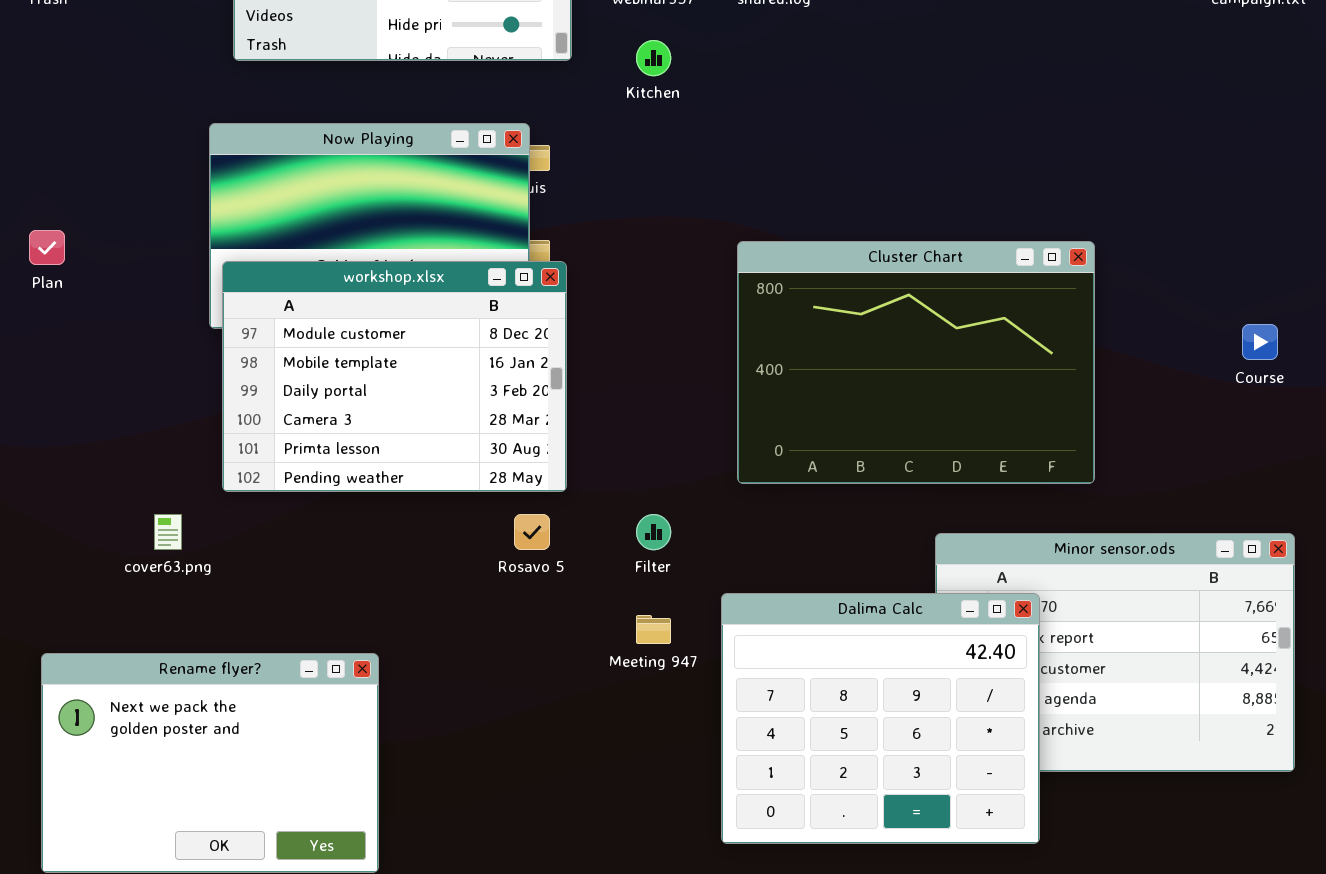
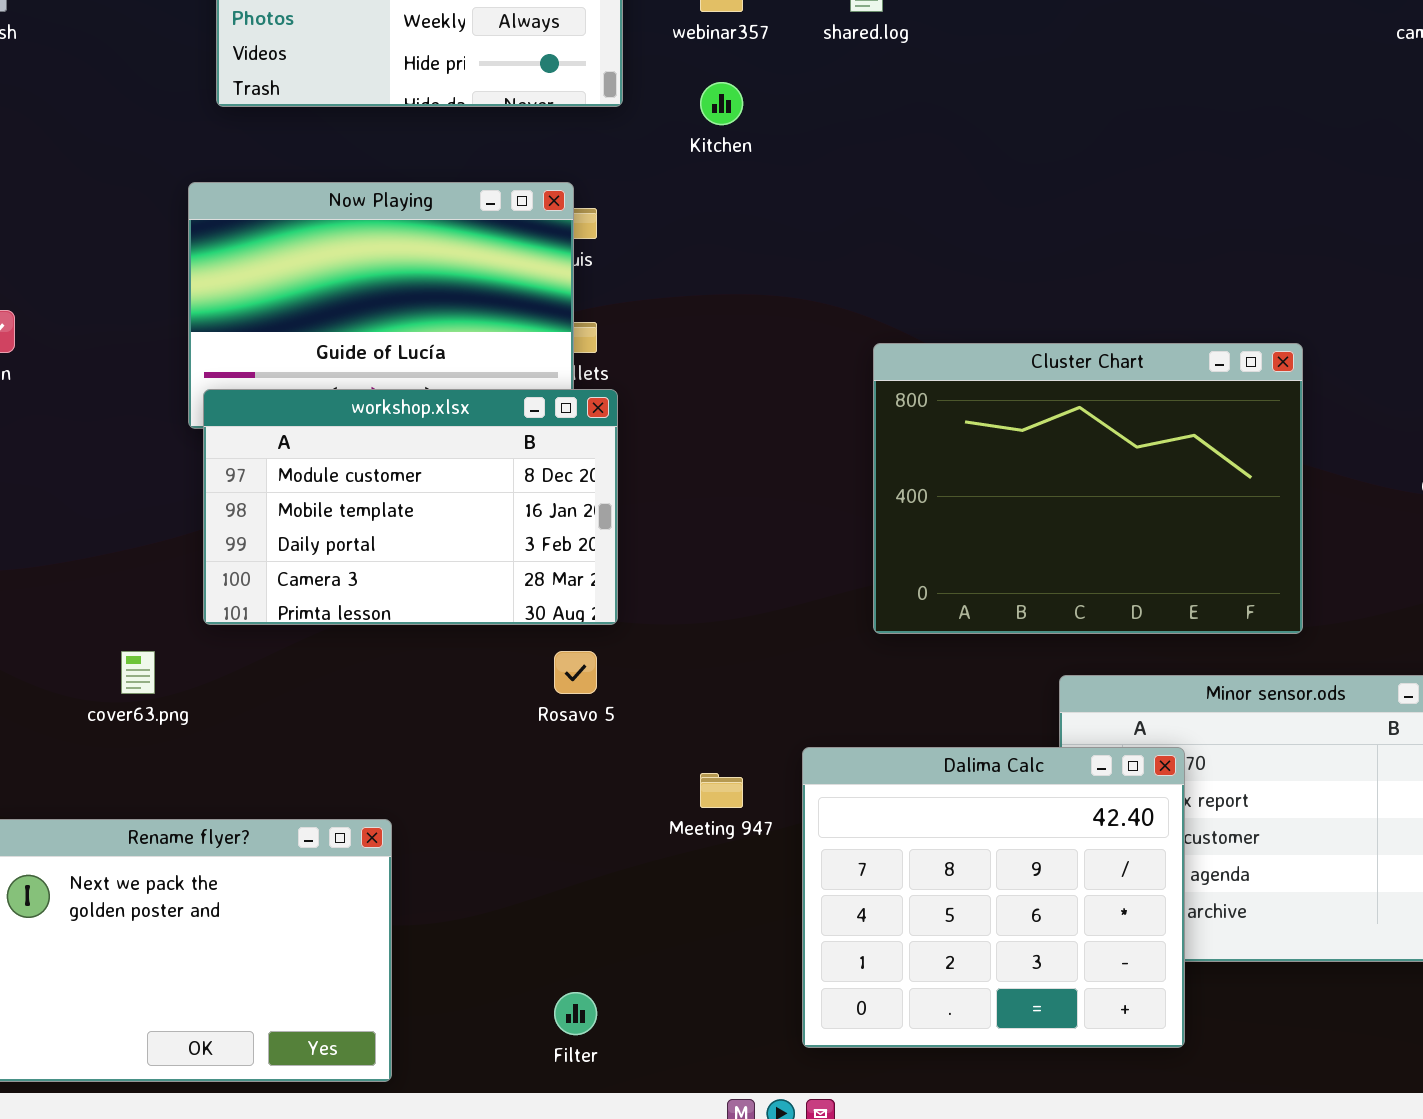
Cluster Chart: [737,241,1095,484] -> [873,343,1303,634], moved
workshop.xlsx: [222,261,567,492] -> [203,389,618,625], resized
Filter: [636,514,671,550] -> [554,992,597,1035], moved

